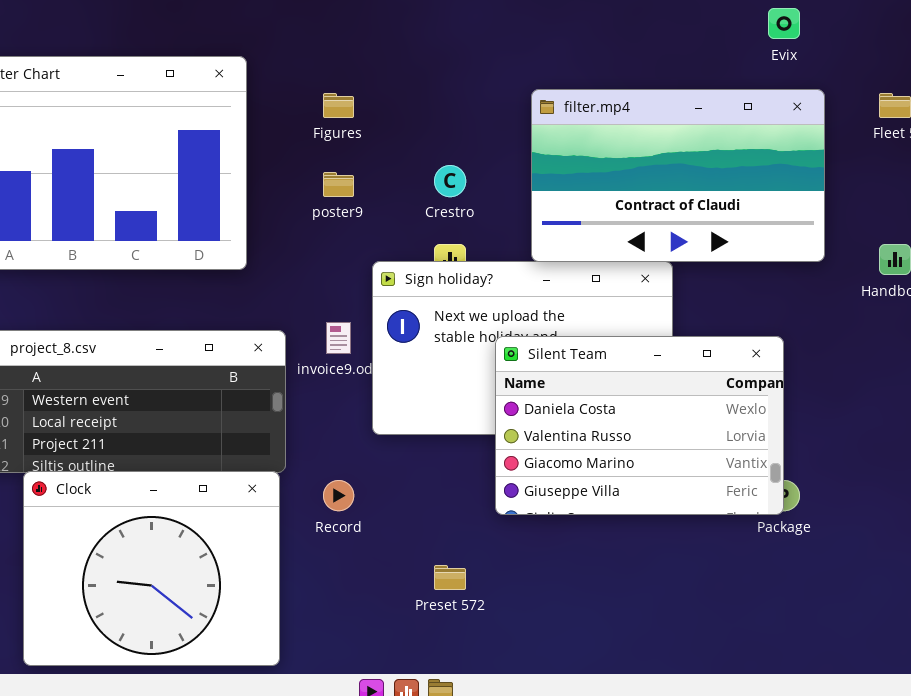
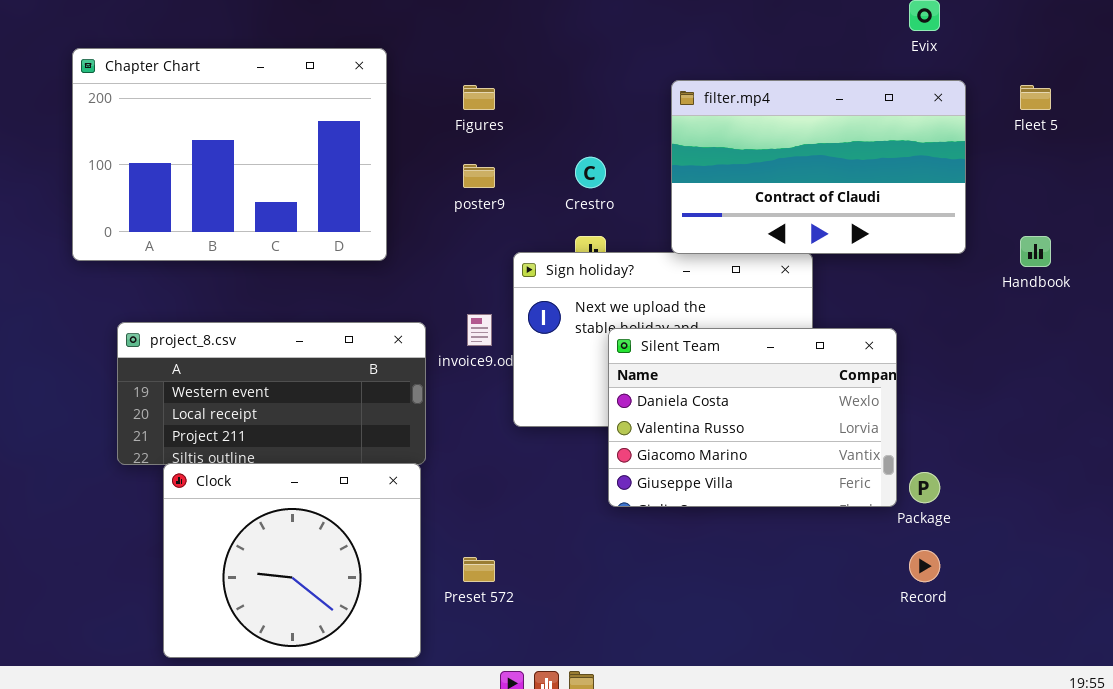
Silent Team: [495,336,784,515] -> [608,328,897,507], moved
Record: [323,480,354,511] -> [909,550,940,582], moved
Preset 572: [434,565,466,590] -> [463,557,495,582], moved

